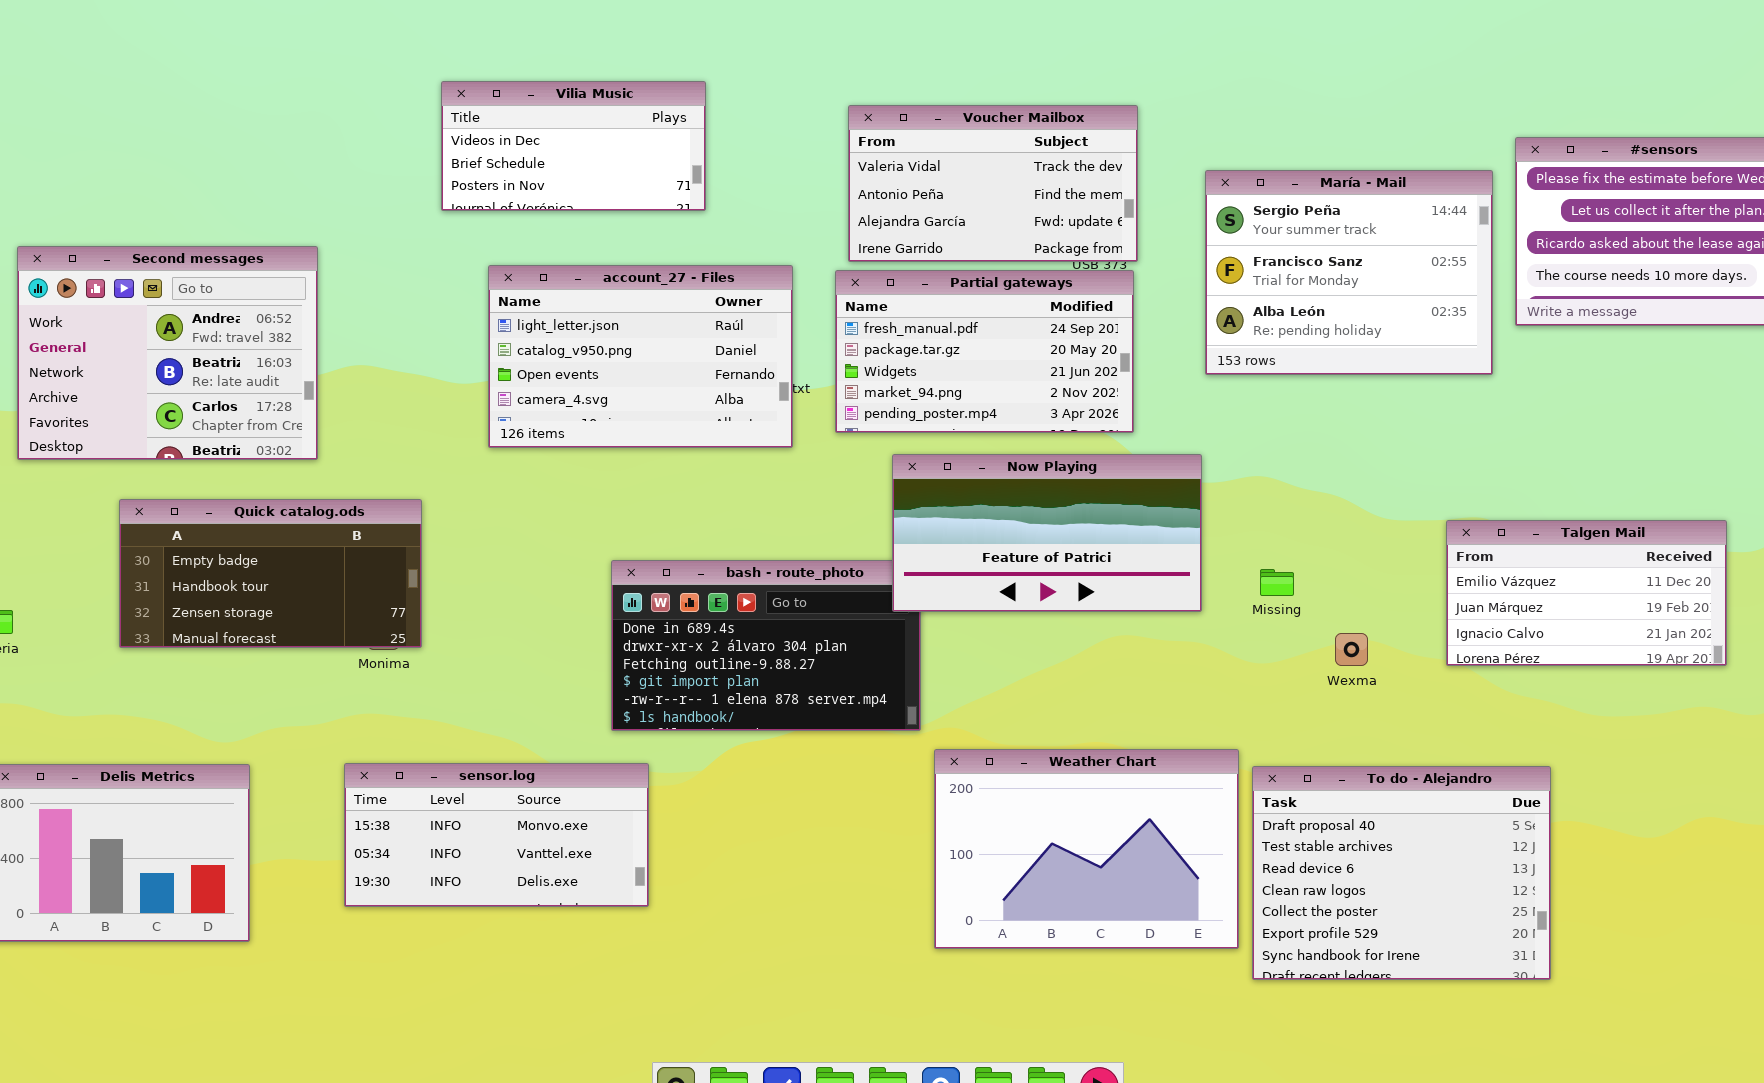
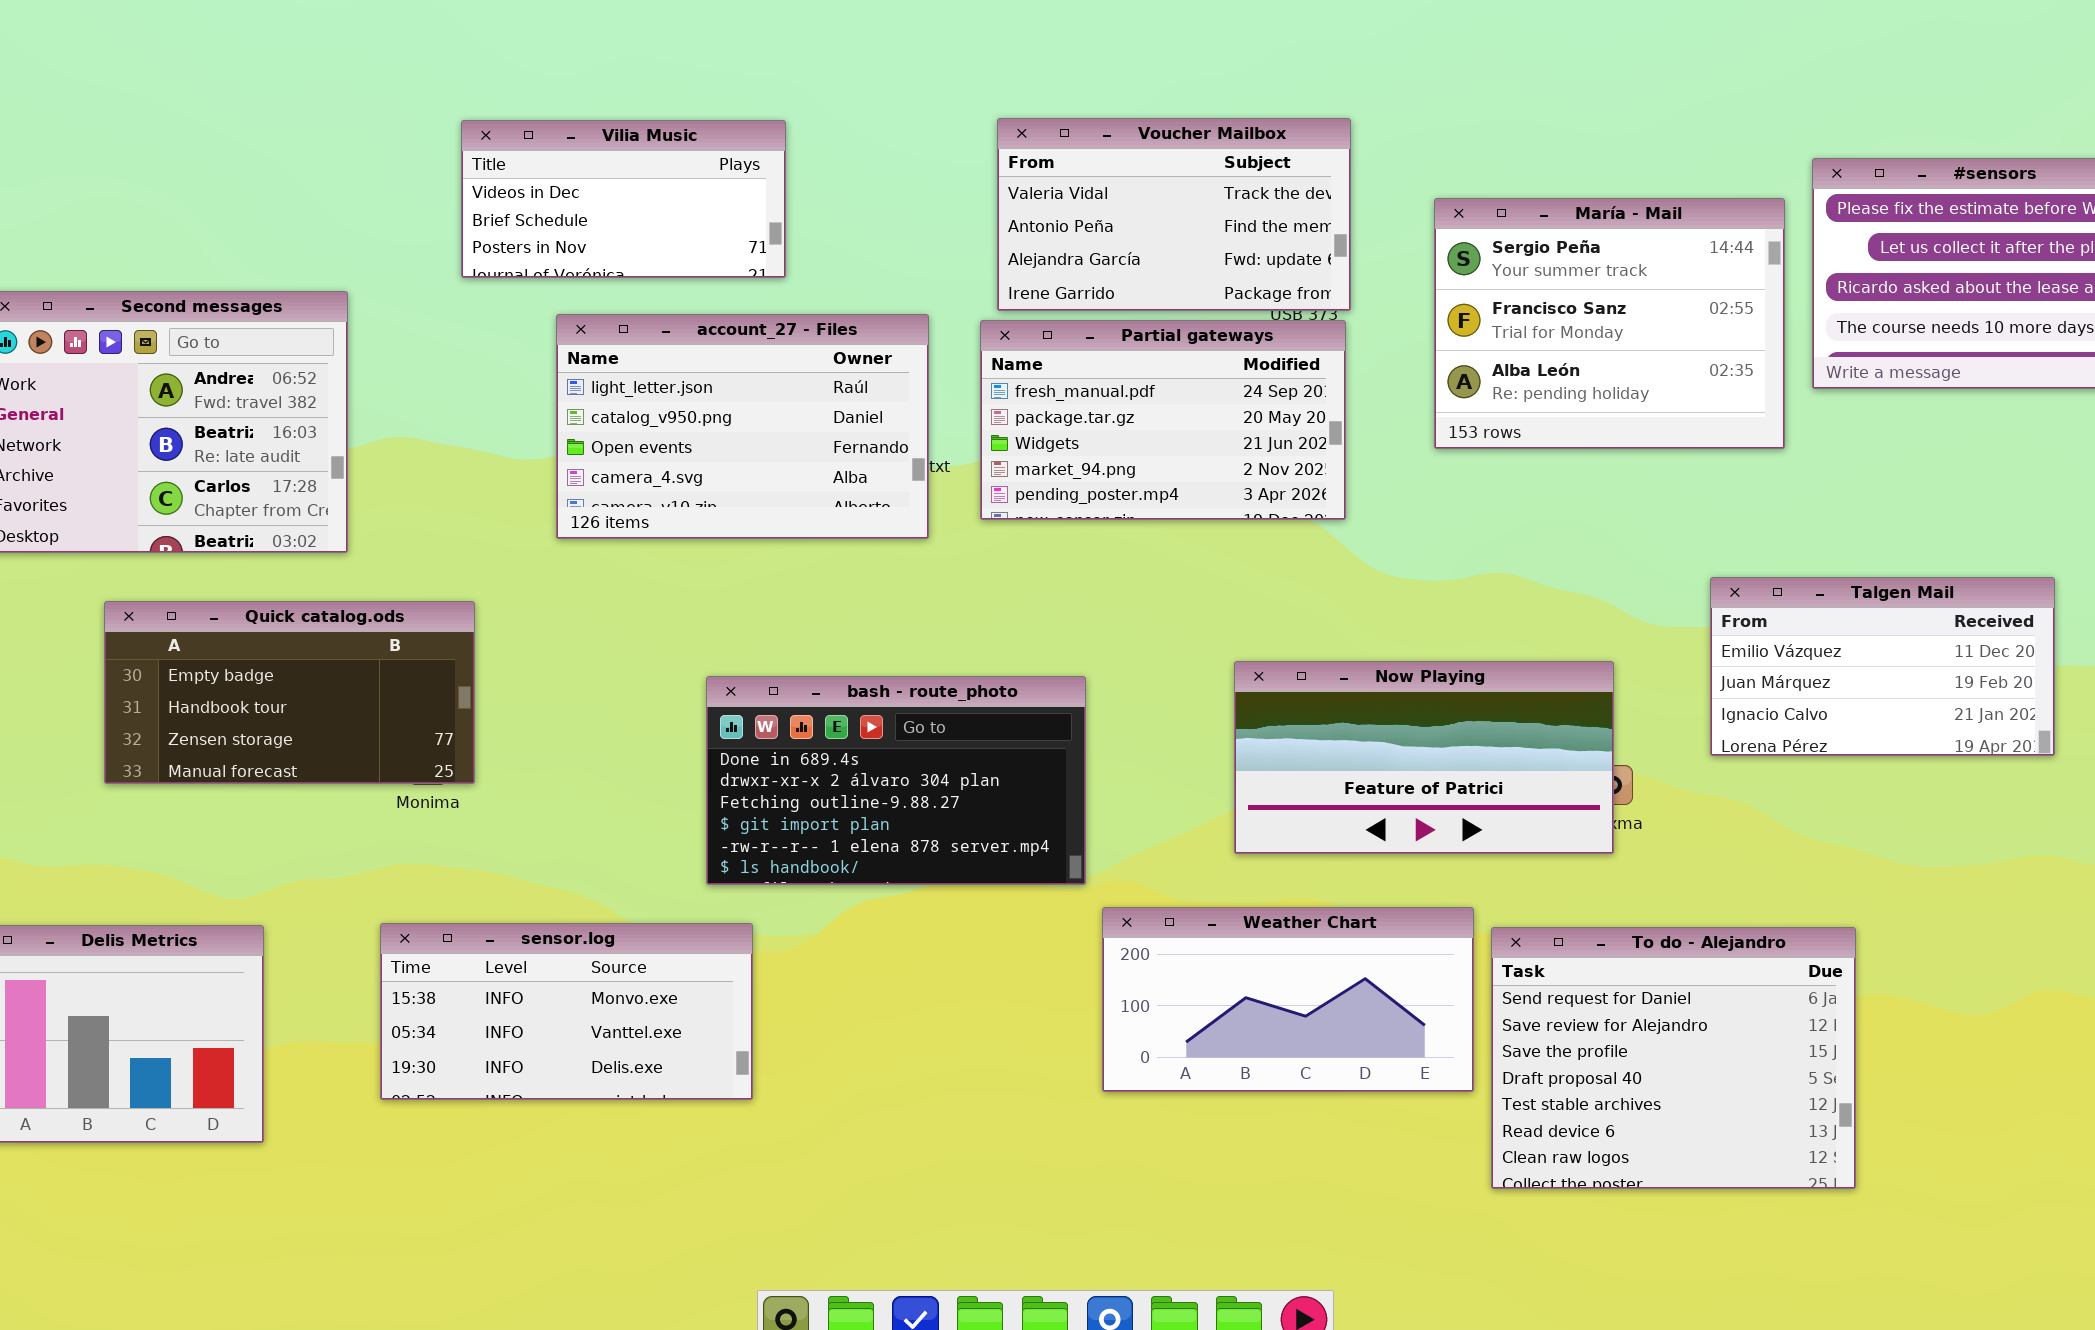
Vilia Music: [441,81,706,211] -> [461,120,786,278], moved
Now Playing: [892,454,1202,612] -> [1234,661,1614,854], moved
Talgen Mail: [1446,520,1727,666] -> [1710,577,2055,756], moved
Weather Chart: [934,749,1239,949] -> [1102,907,1474,1092], resized
To do - Alejandro: [1252,766,1551,980] -> [1491,927,1856,1189], scrolled up 3 rows

